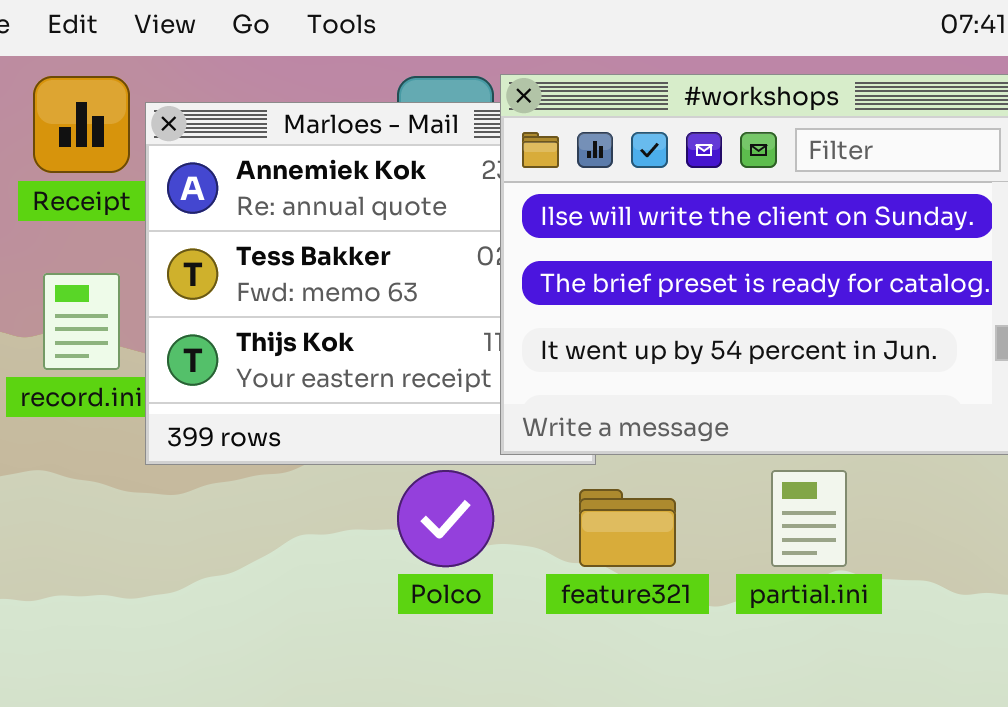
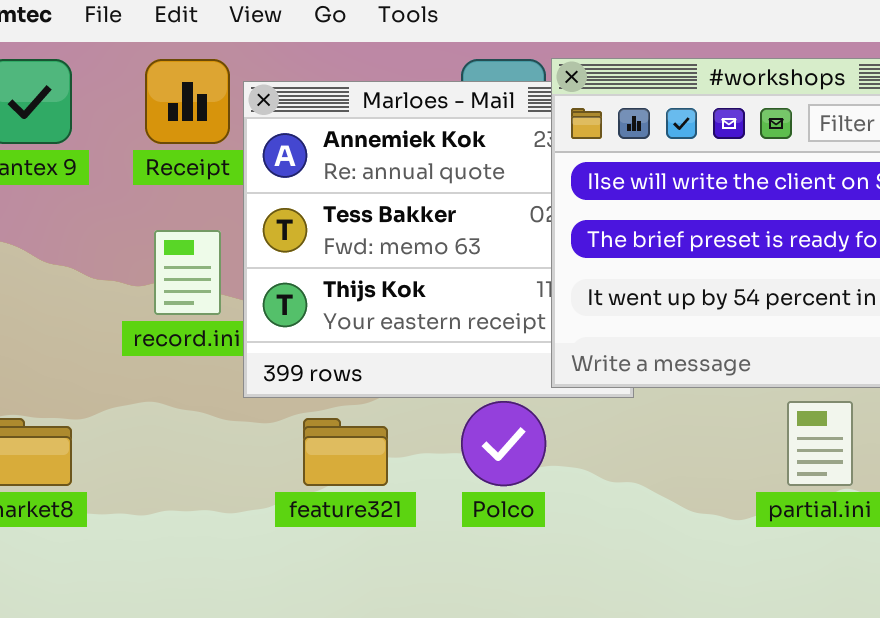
feature321: [579,489,676,567] -> [303,418,388,486], moved

